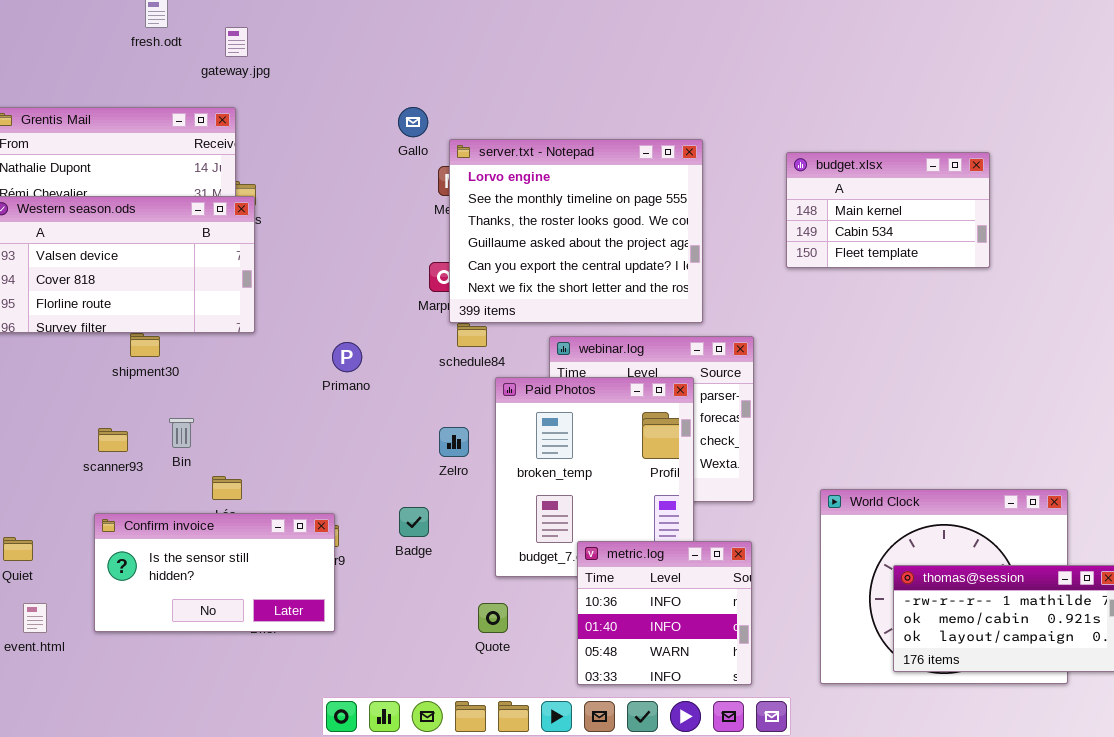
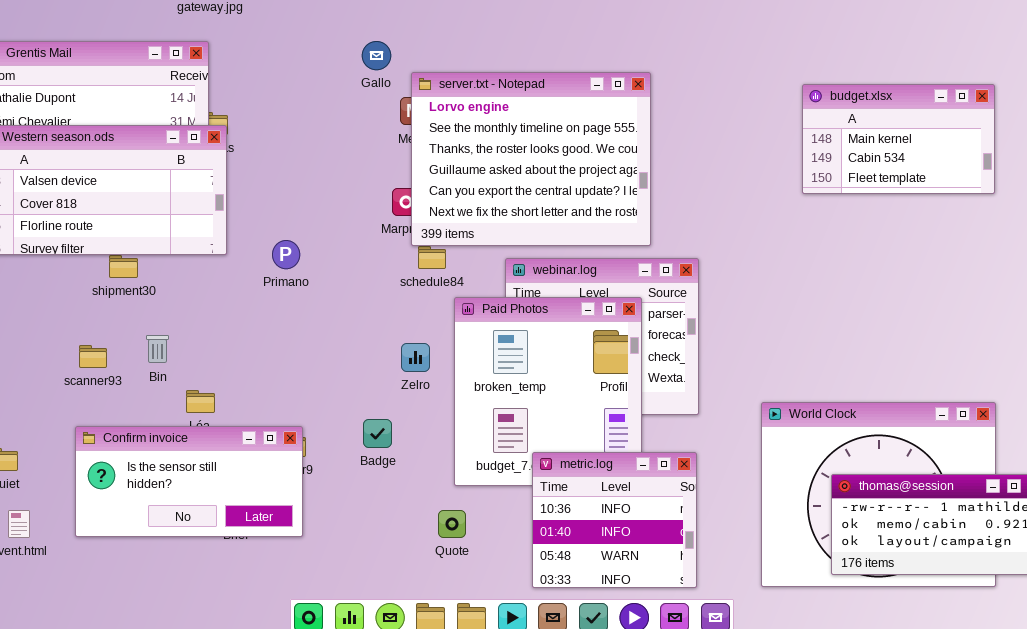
budget.xlsx: [786,152,990,268] -> [802,84,995,194], moved
Primano: [332,342,362,372] -> [272,240,300,269], moved

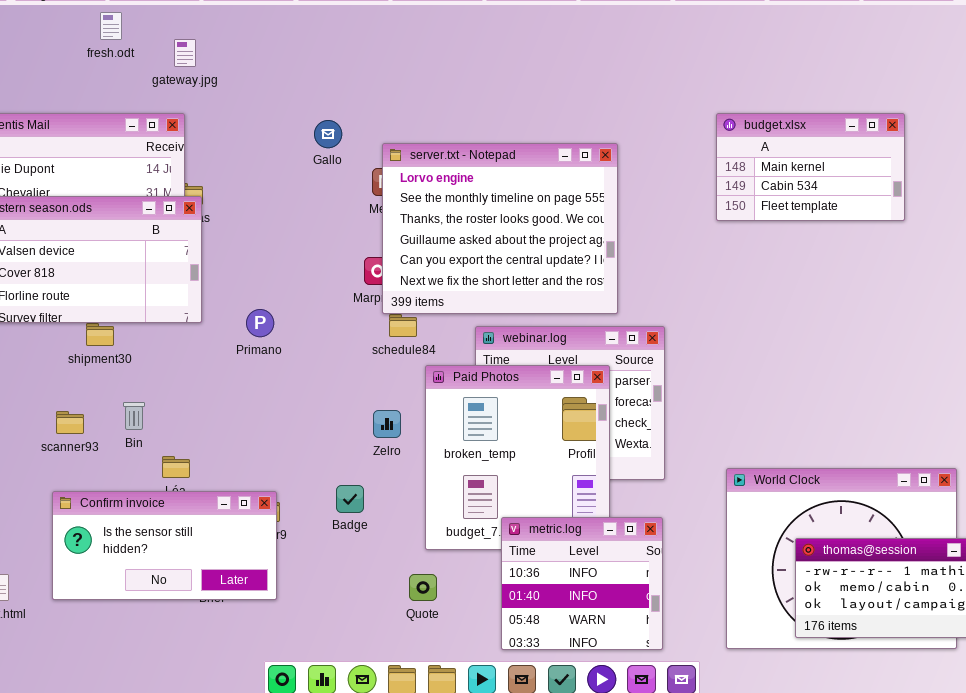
Gallo: [362,41,391,70] -> [314,120,342,148], moved
budget.xlsx: [802,84,995,194] -> [716,113,905,221], moved

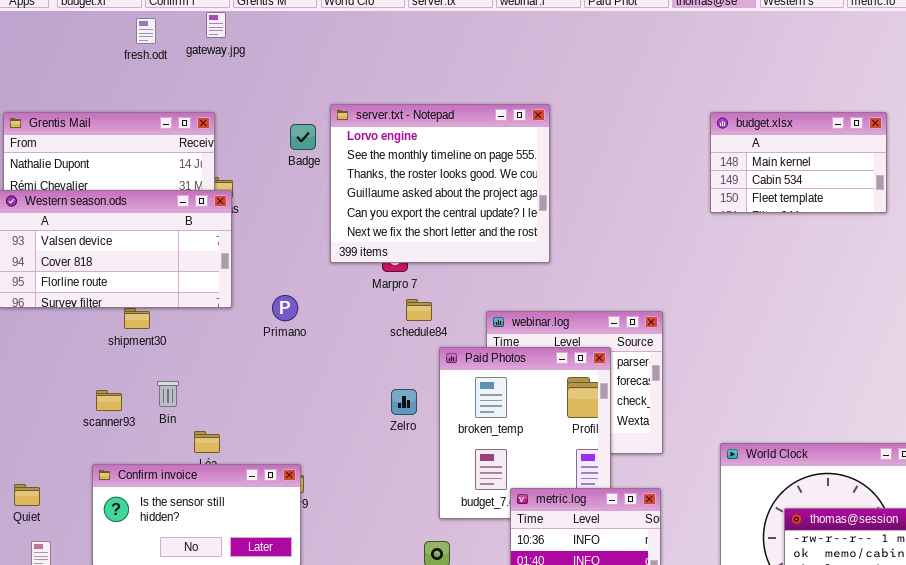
gateway.jpg: [174,39,196,67] -> [206,12,226,38], moved
server.txt - Notepad: [382,143,618,314] -> [330,104,550,263], moved
Badge: [336,485,364,513] -> [290,124,316,150], moved

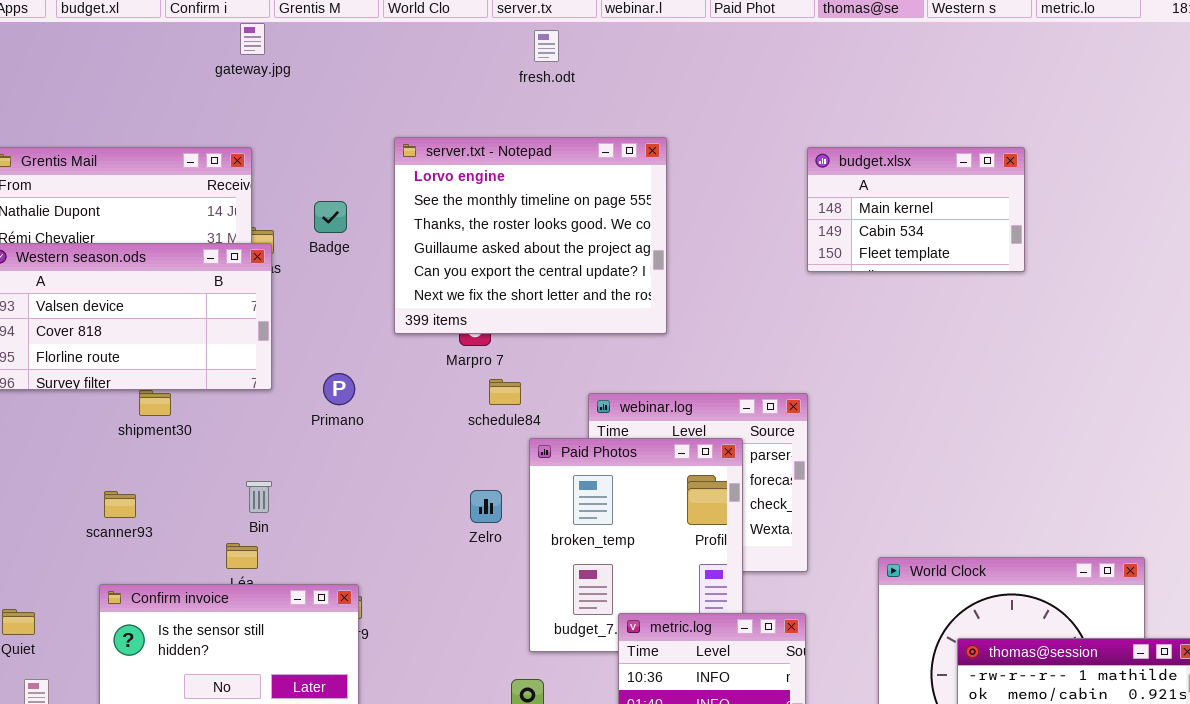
fresh.odt: [136,18,156,44] -> [534,30,559,62], moved
budget.xlsx: [710,112,887,213] -> [807,147,1025,272], moved
Badge: [290,124,316,150] -> [314,201,347,233], moved
Bin: [157,381,179,407] -> [246,481,272,513], moved

